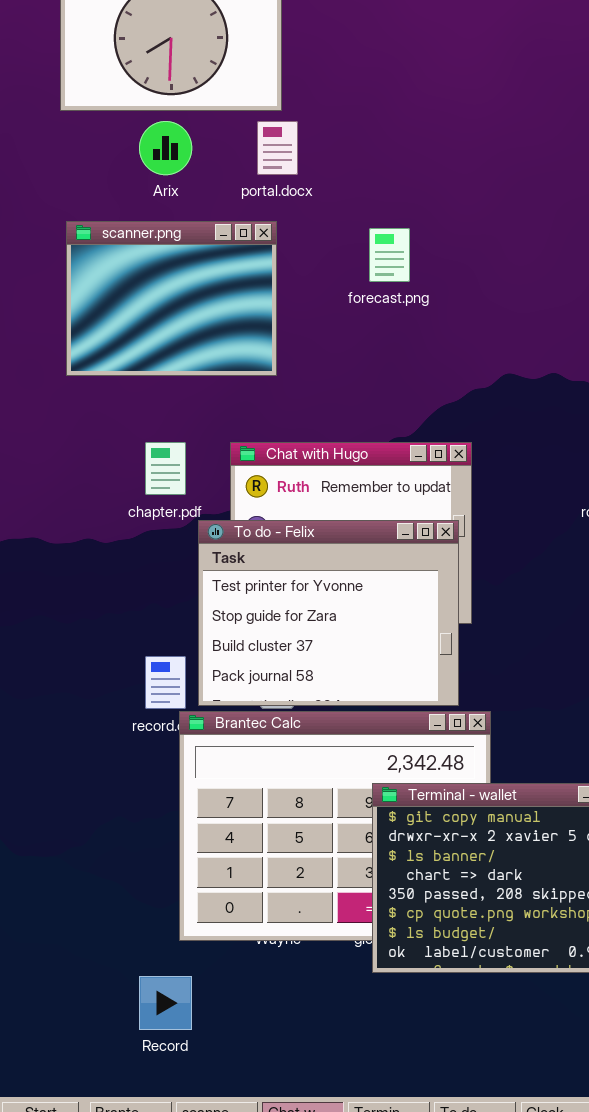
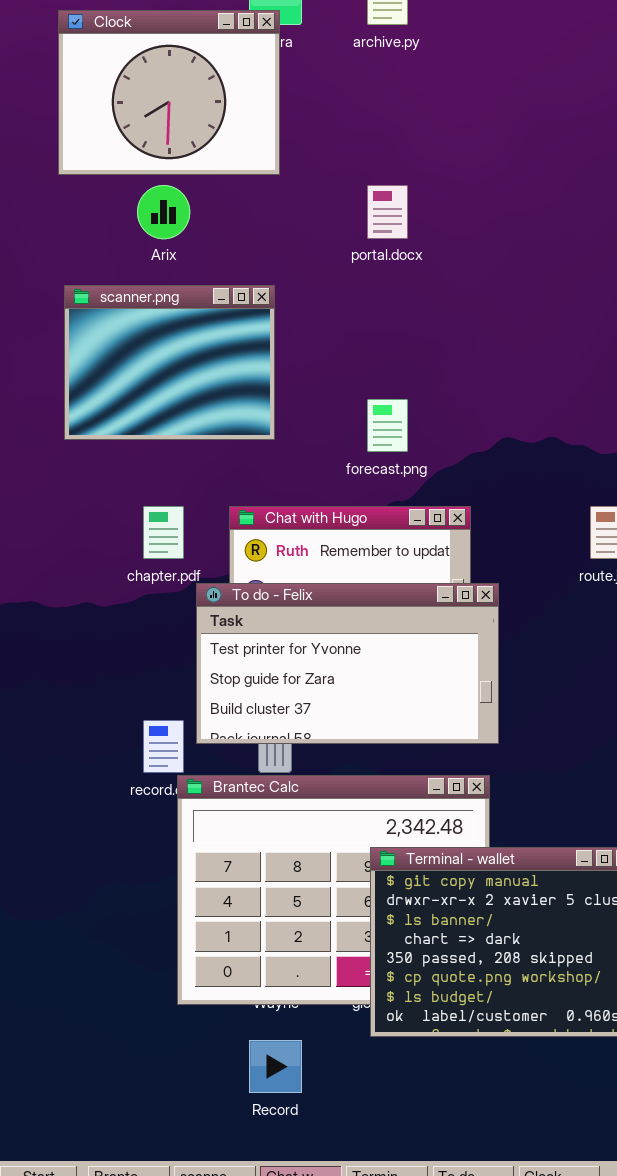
portal.docx: [257,121,298,175] -> [367,185,408,239], moved
forecast.png: [369,228,410,282] -> [367,399,408,452], moved
To do - Felix: [198,520,459,706] -> [196,583,499,744], resized
Record: [139,976,192,1030] -> [249,1040,302,1093], moved

